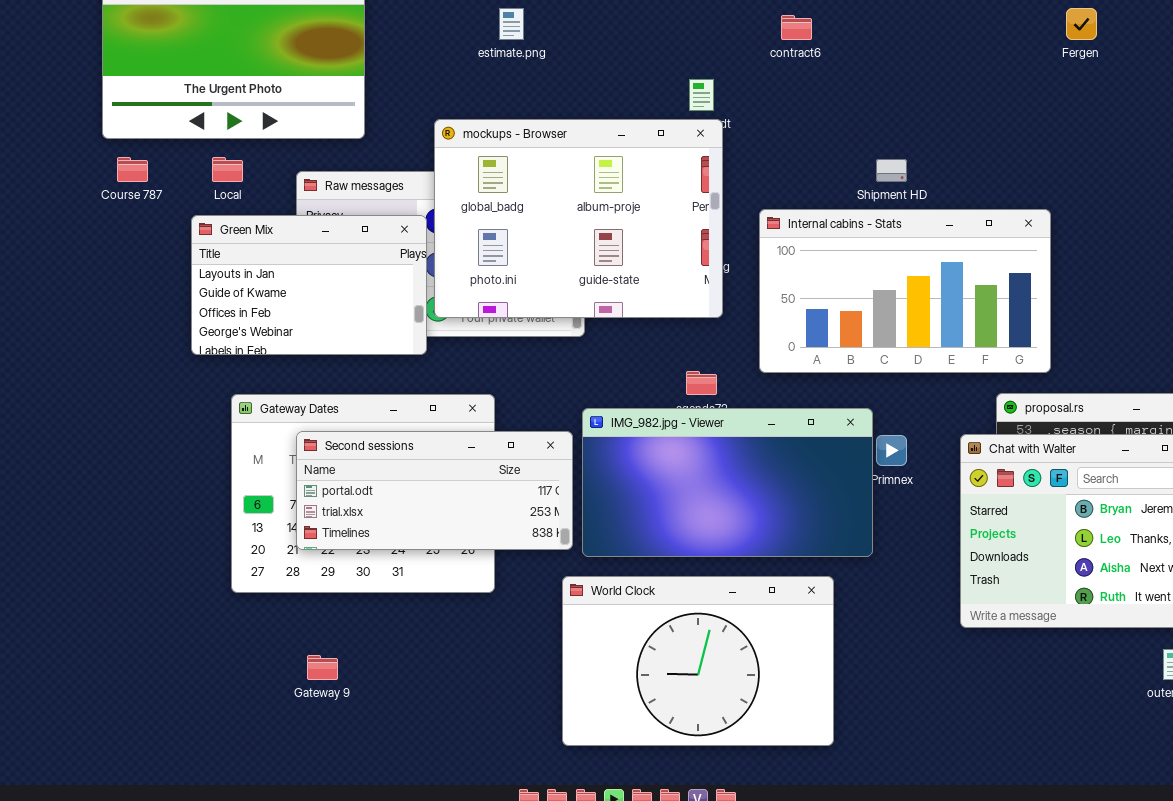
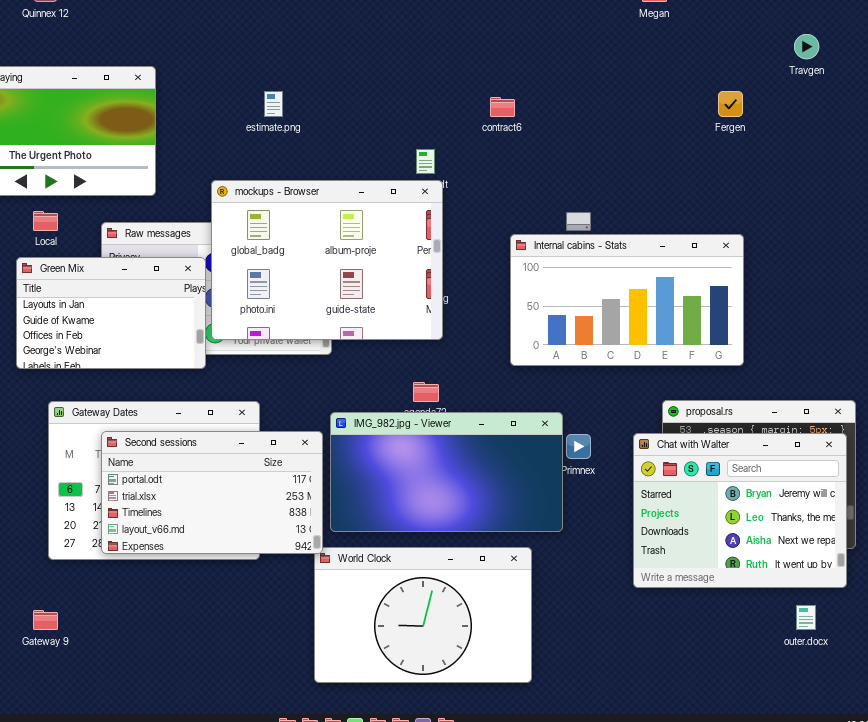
Internal cabins - Stats: [759,209,1051,373] -> [510,234,744,366], moved
Second sessions: [296,431,573,550] -> [101,431,323,554], resized
Gateway 9: [307,655,338,680] -> [33,610,58,630], moved

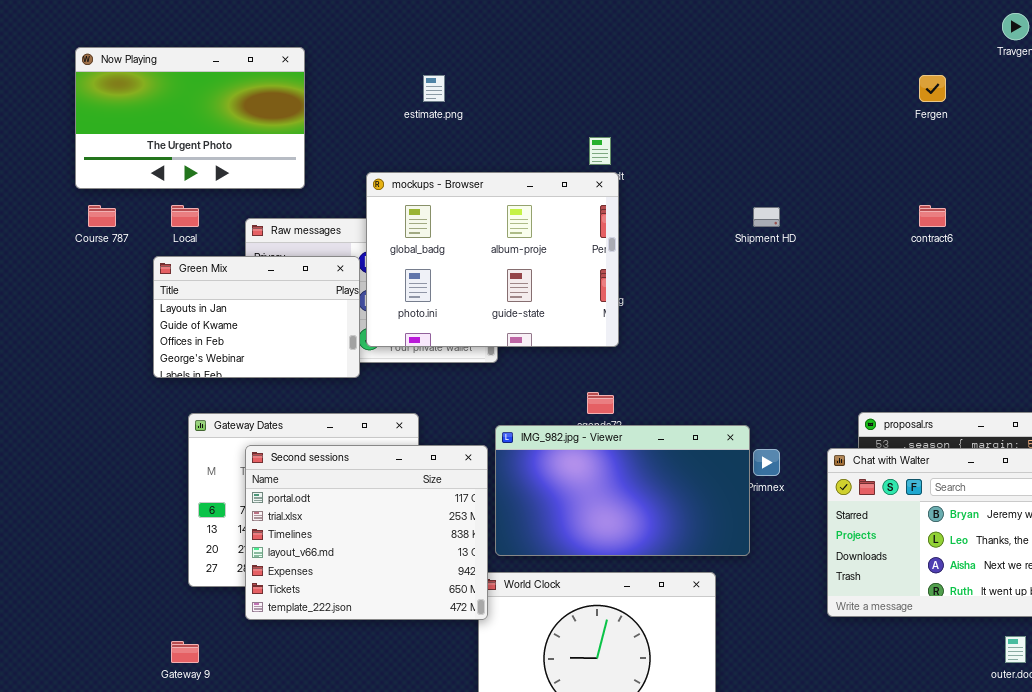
contract6: [490,97,515,117] -> [919,205,946,227], moved
Internal cabins - Stats: [510,234,744,366] -> none, closed
Second sessions: [101,431,323,554] -> [245,445,488,620], resized

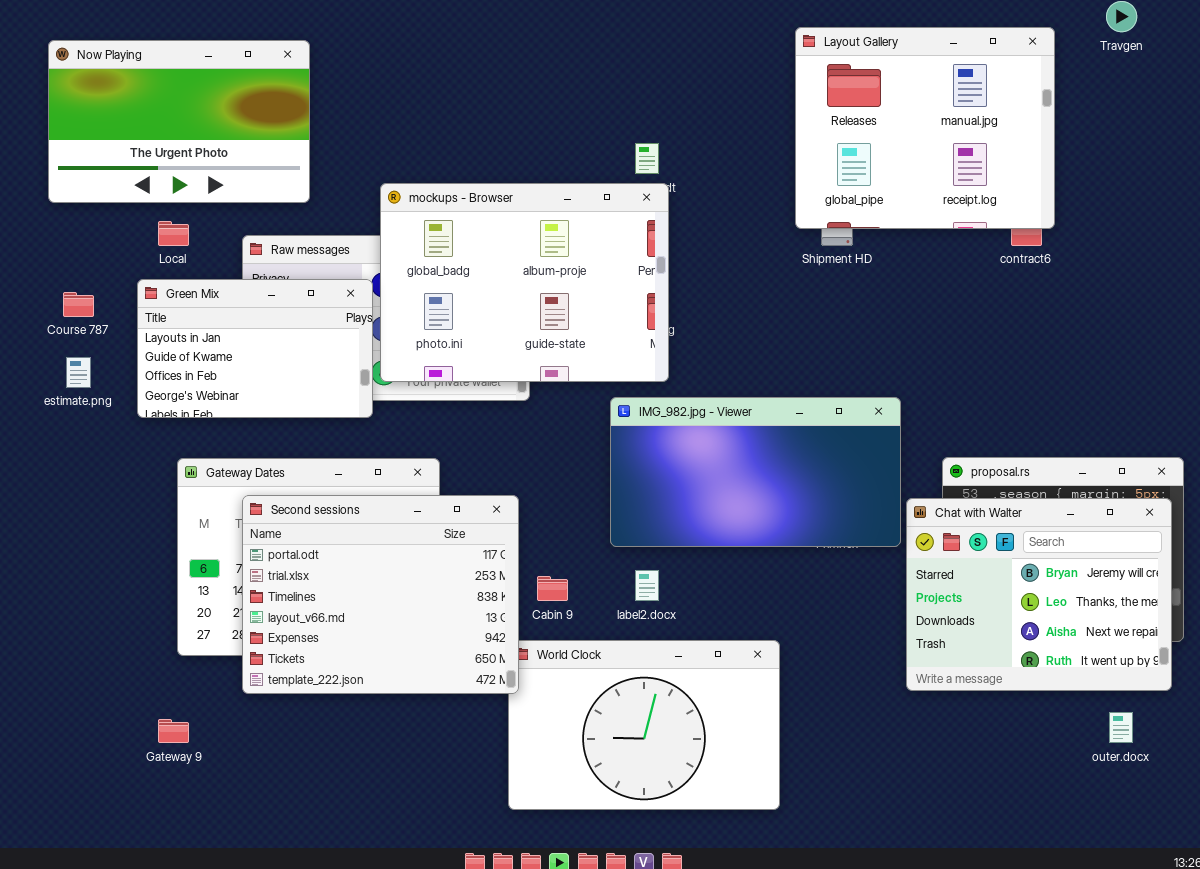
Layout Gallery: none -> [795,27,1055,229], opened
estimate.png: [423,75,445,102] -> [66,357,91,388], moved
Course 787: [88,205,116,227] -> [63,292,94,317], moved
IMG_982.jpg - Viewer: [495,425,750,556] -> [610,397,901,547], moved

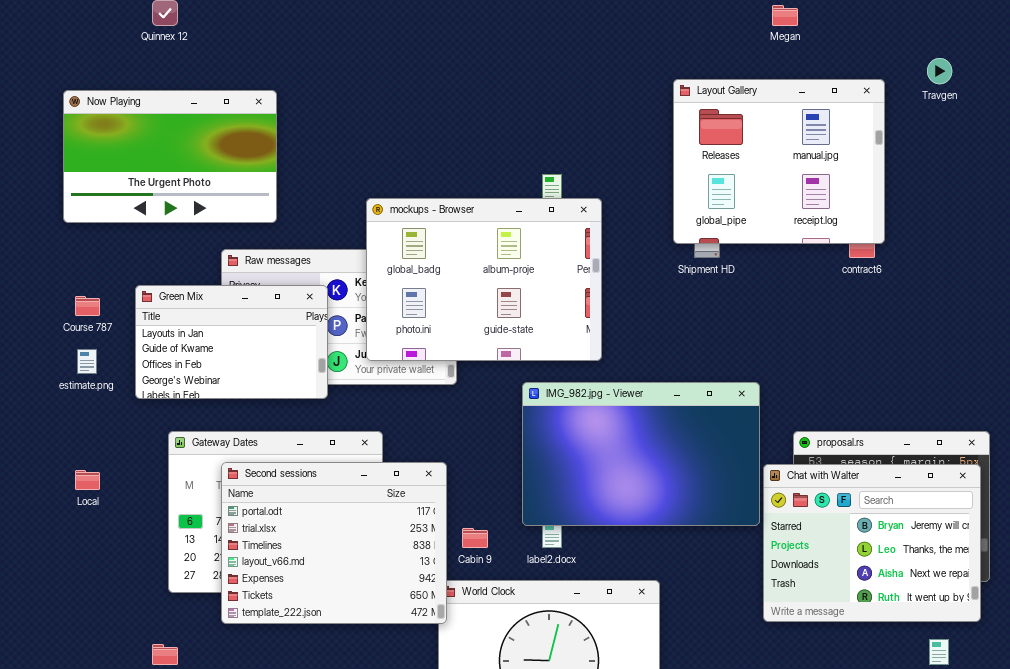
mockups - Browser: [380,183,669,382] -> [366,198,602,361], moved
Local: [158,221,189,246] -> [75,470,100,490], moved
IMG_982.jpg - Viewer: [610,397,901,547] -> [522,382,760,526], resized

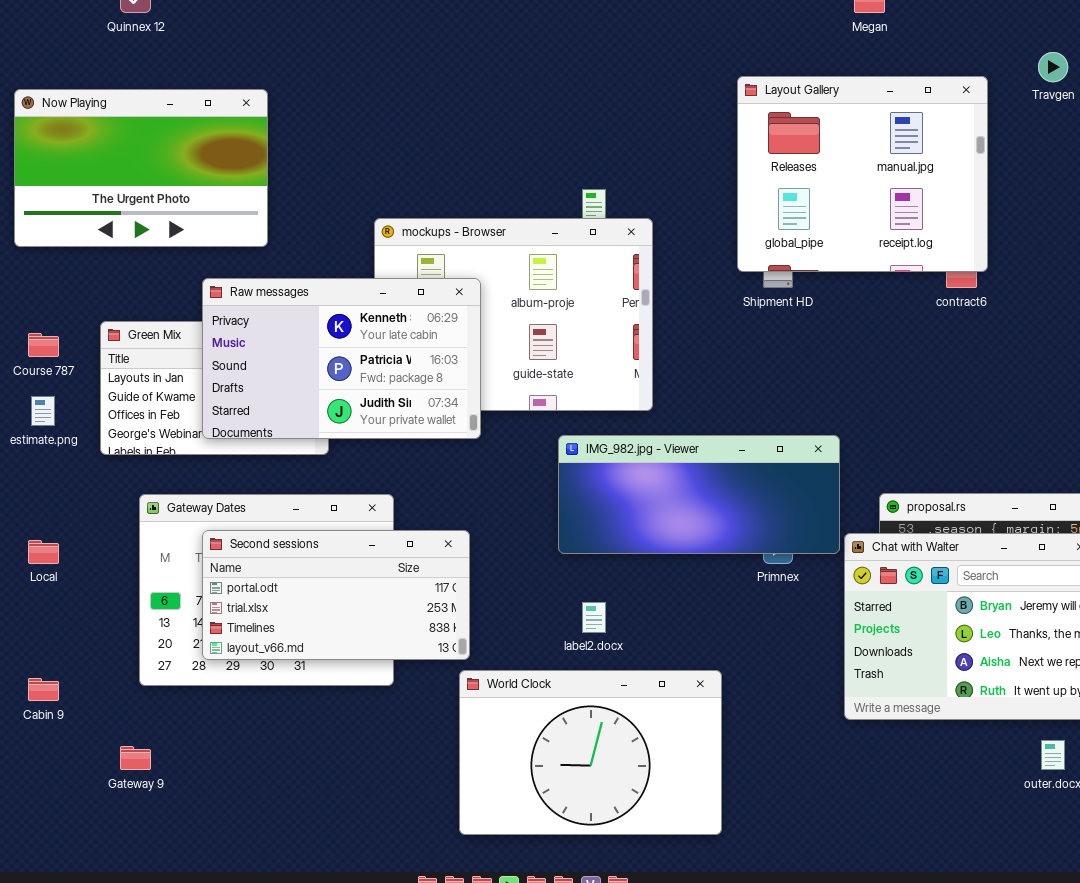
Raw messages: [221,249,457,385] -> [202,278,481,439], raised
IMG_982.jpg - Viewer: [522,382,760,526] -> [558,435,840,554], resized
Second sessions: [221,462,447,624] -> [202,530,470,660], resized
Cabin 9: [462,528,488,548] -> [28,678,59,701], moved

